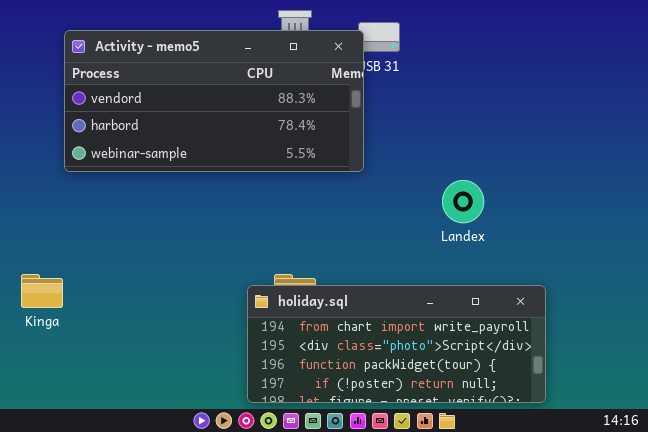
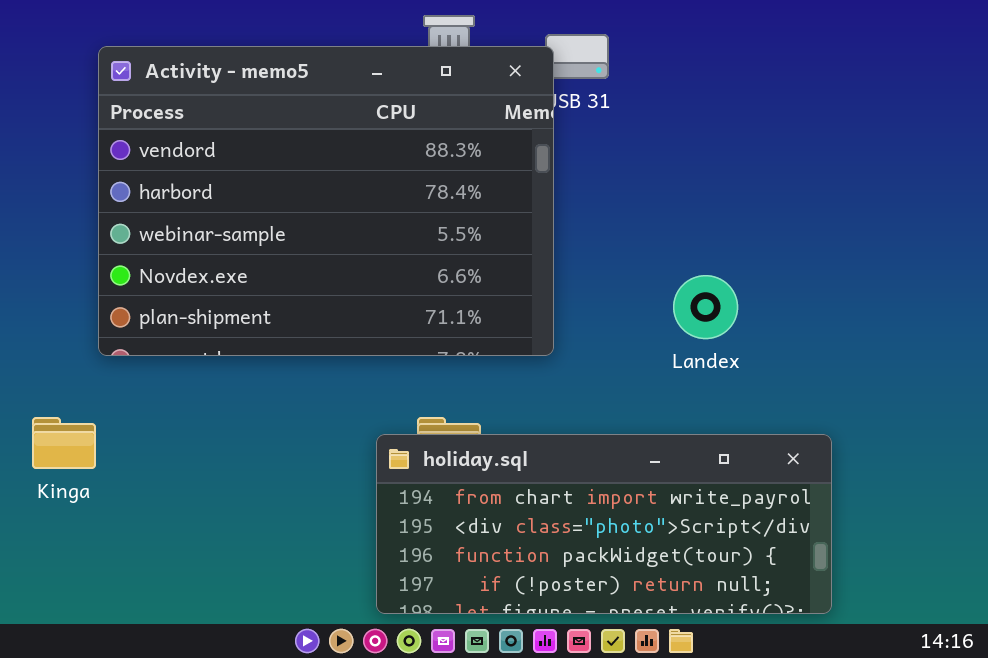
Activity - memo5: [64,30,364,172] -> [98,46,554,356], resized

